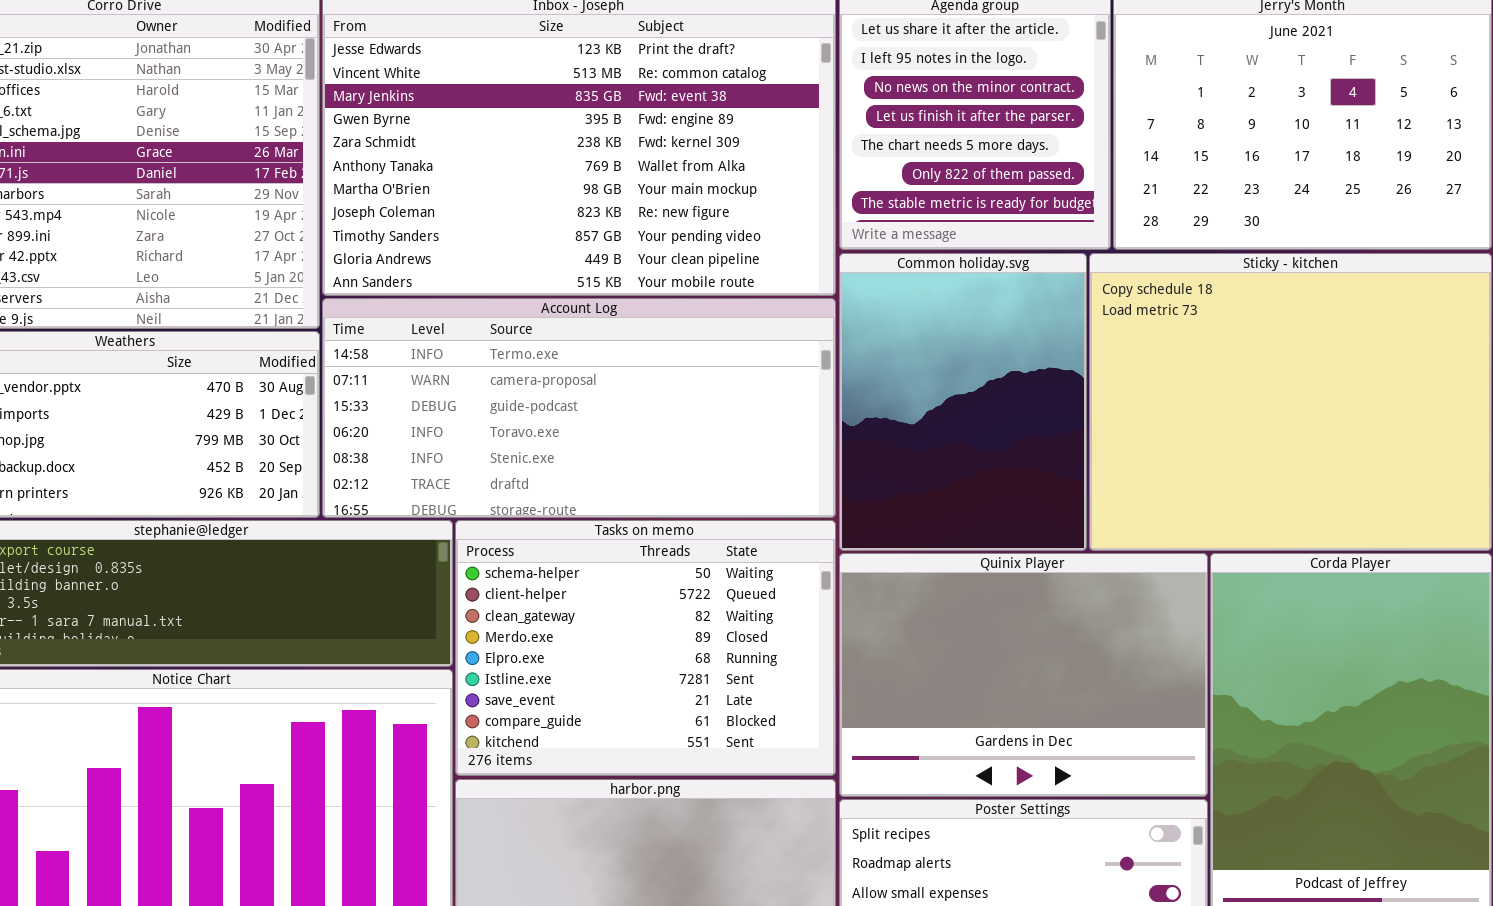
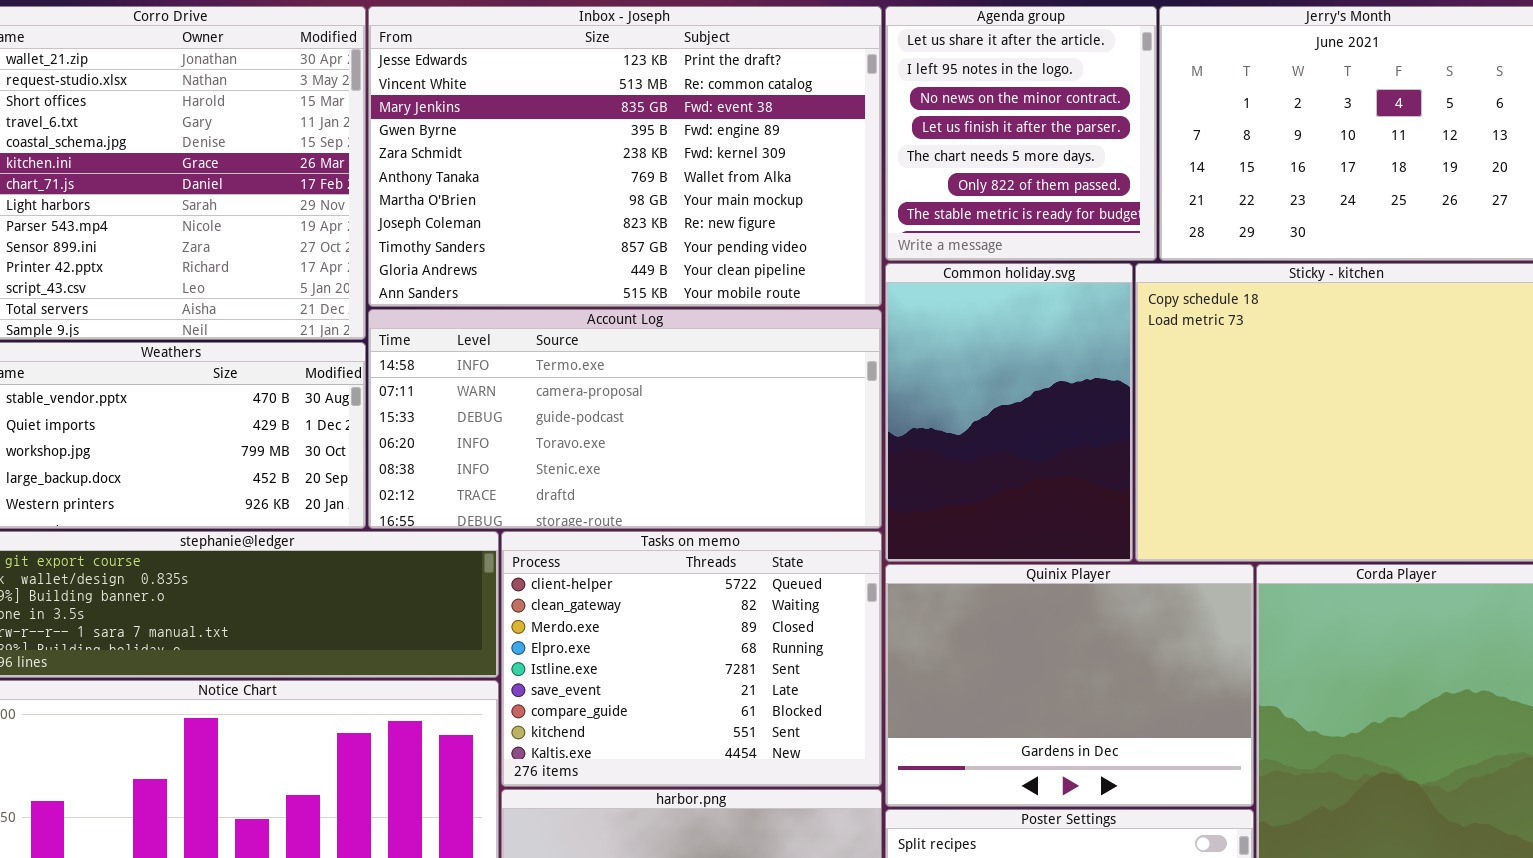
Tasks on memo: [455,520,836,776] -> [501,531,882,787], scrolled down 1 row

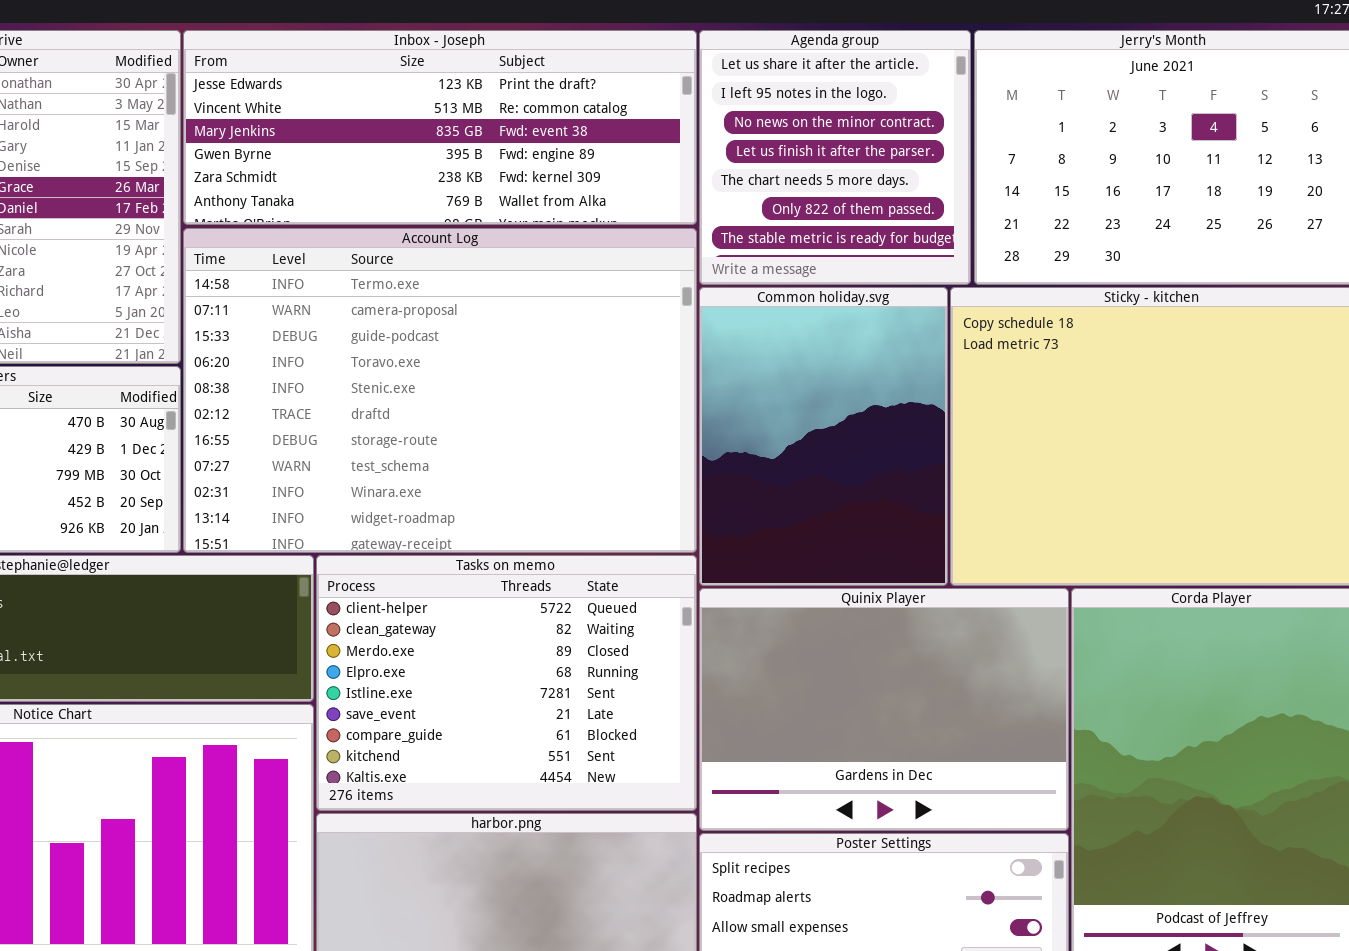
Inbox - Joseph: [368,6,882,307] -> [183,30,697,225], resized
Account Log: [368,309,882,529] -> [183,228,697,553], resized

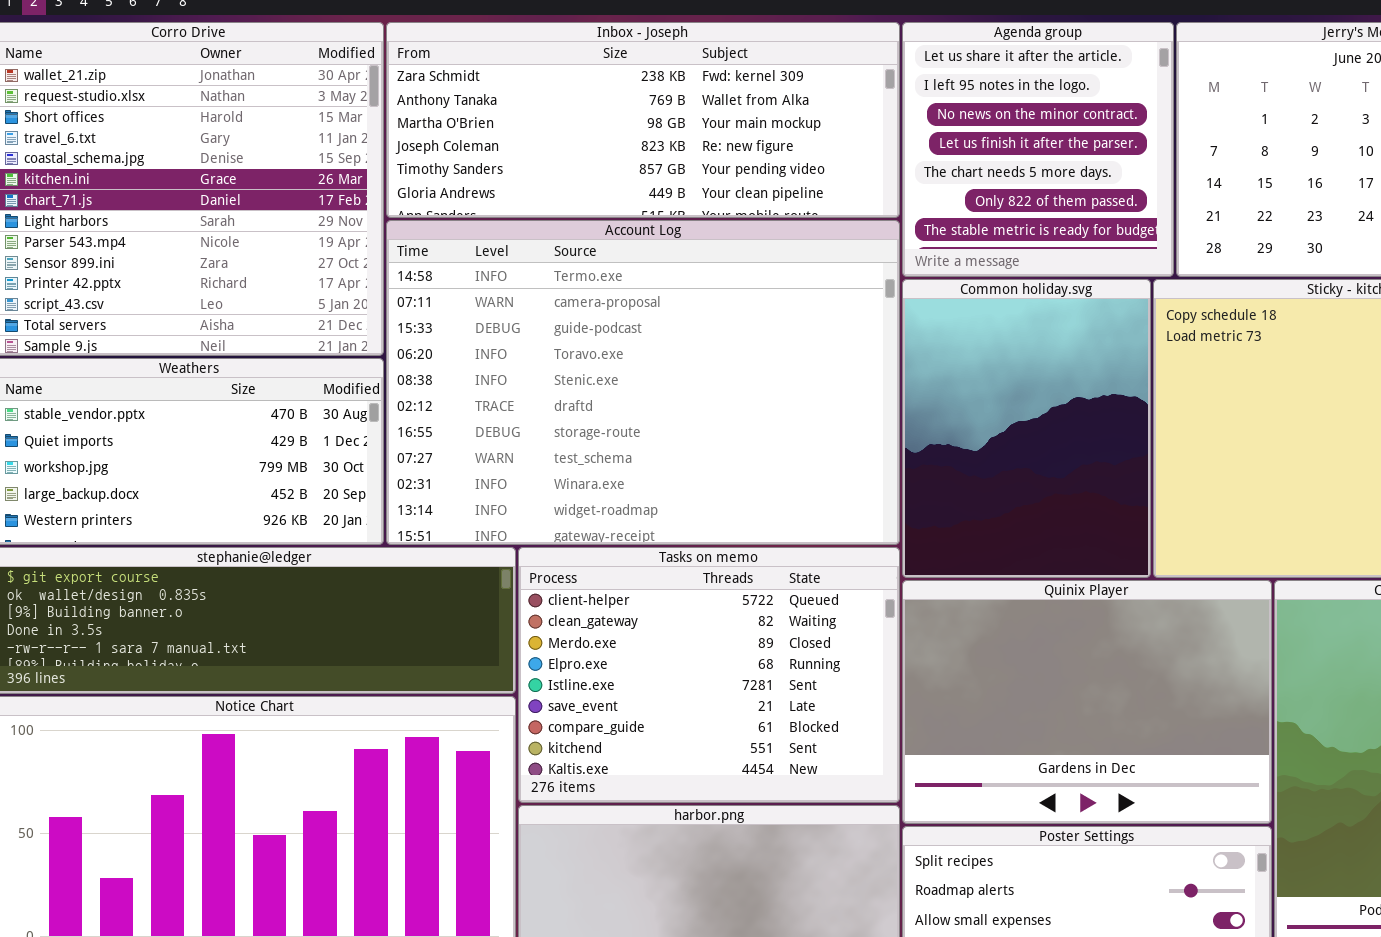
Inbox - Joseph: [183,30,697,225] -> [386,22,900,218], scrolled down 4 rows

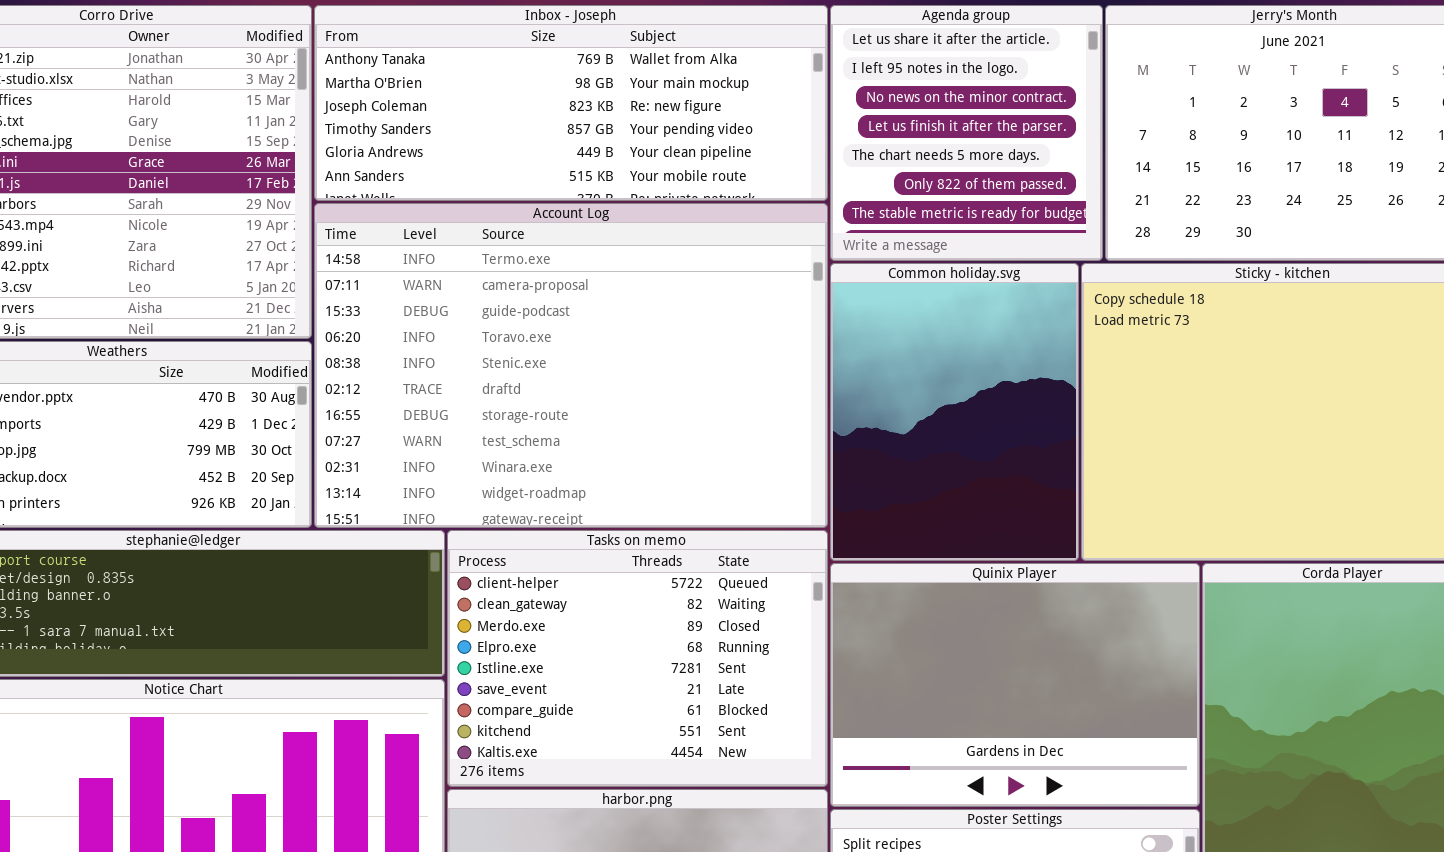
Inbox - Joseph: [386,22,900,218] -> [314,5,828,201], scrolled down 1 row

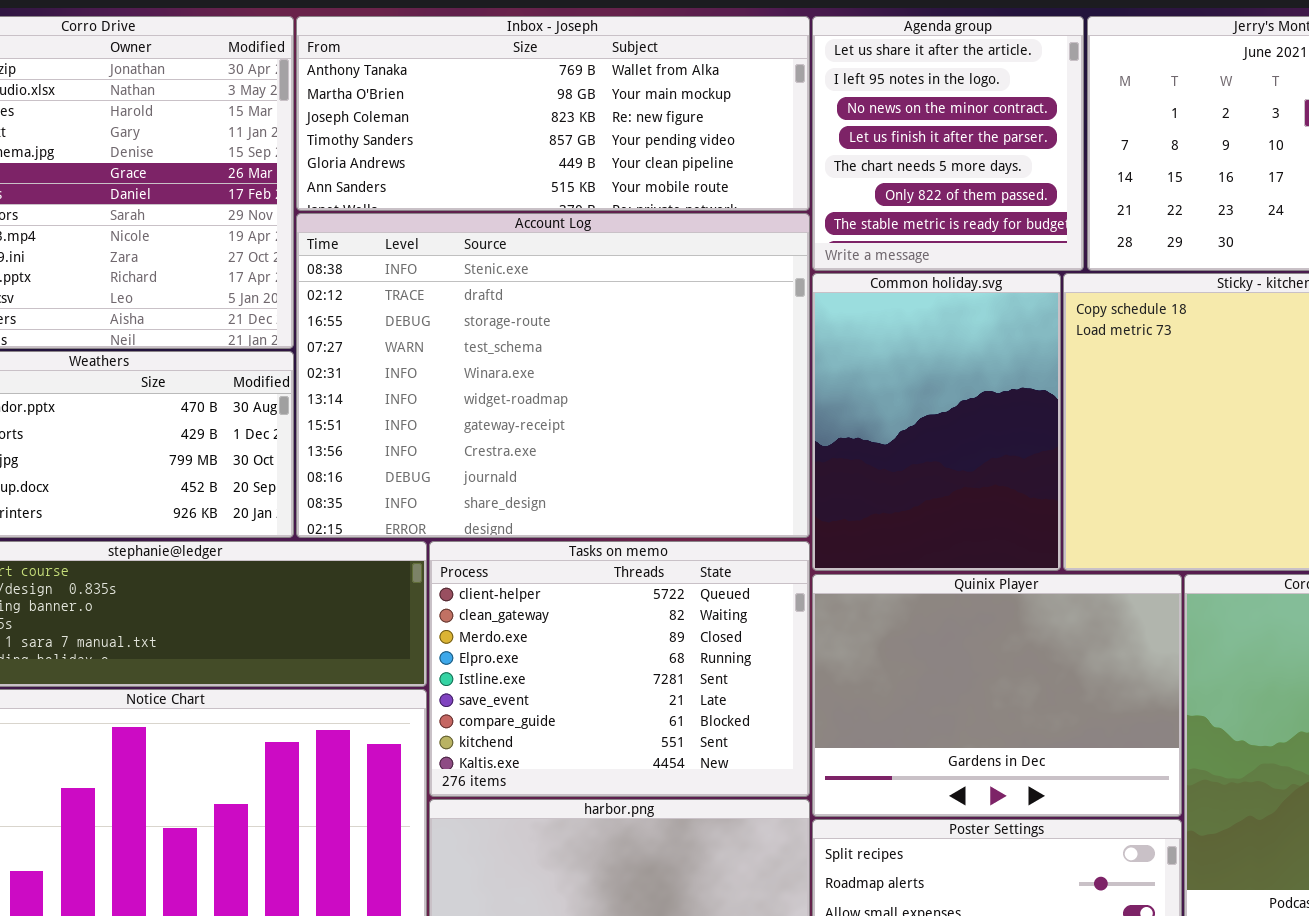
Account Log: [314,203,828,528] -> [296,213,810,538], scrolled down 4 rows

